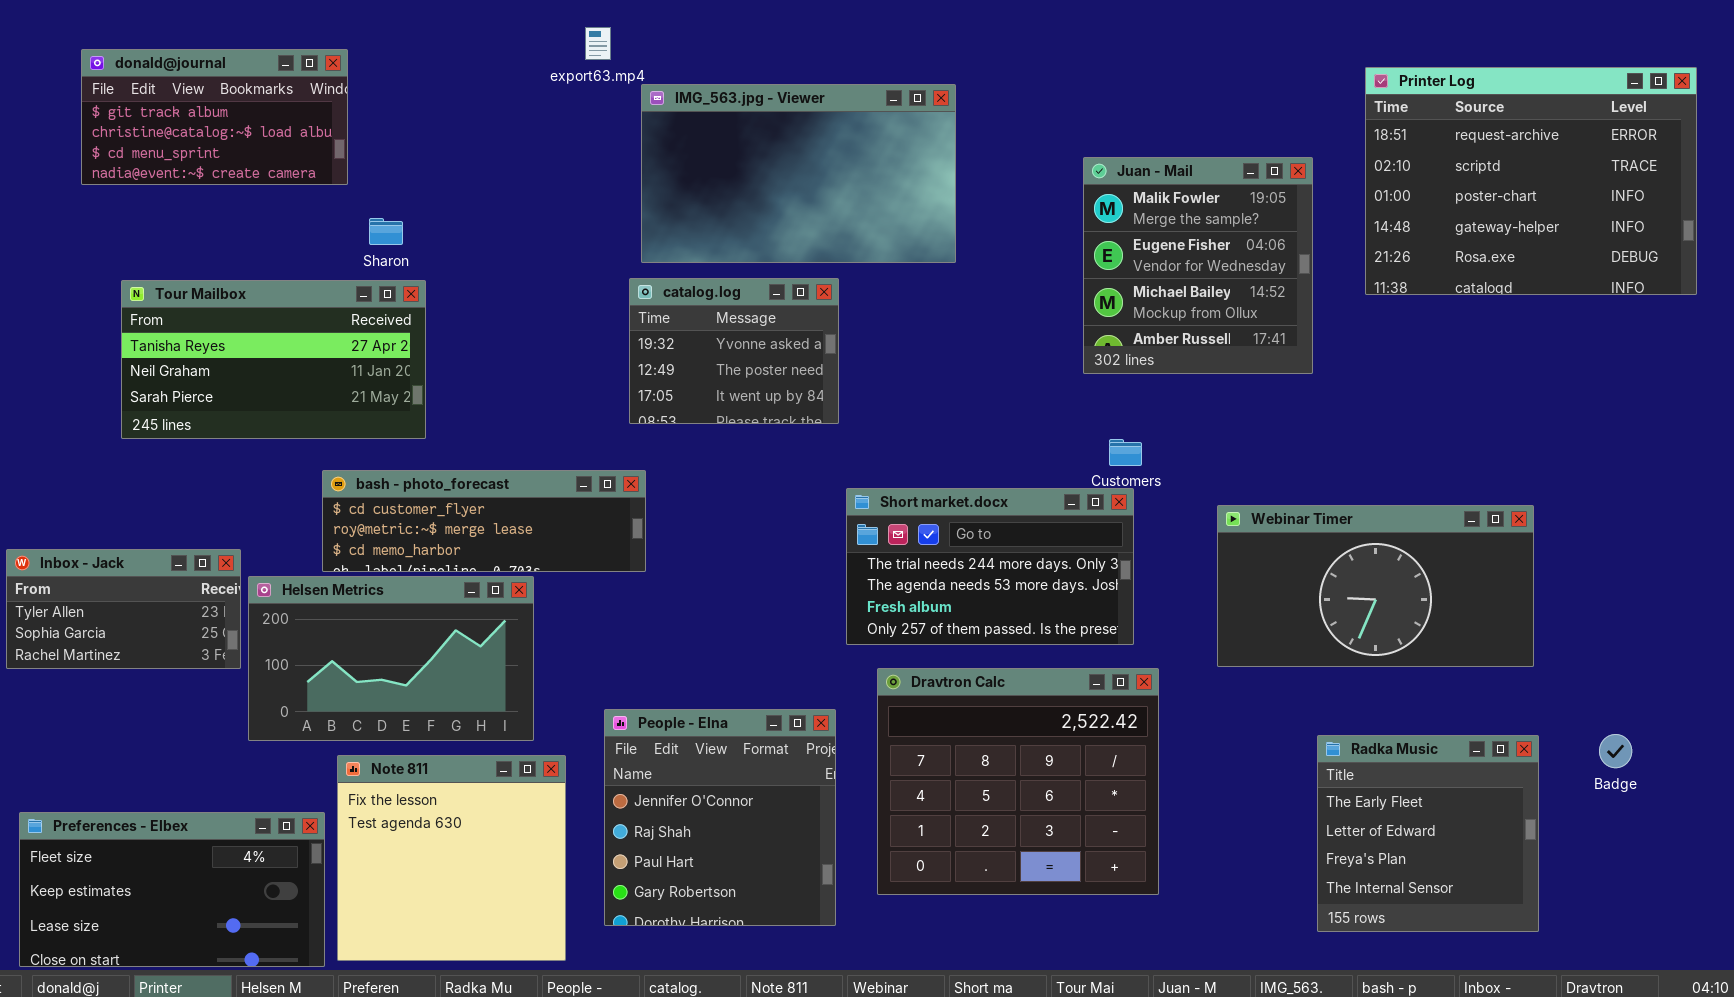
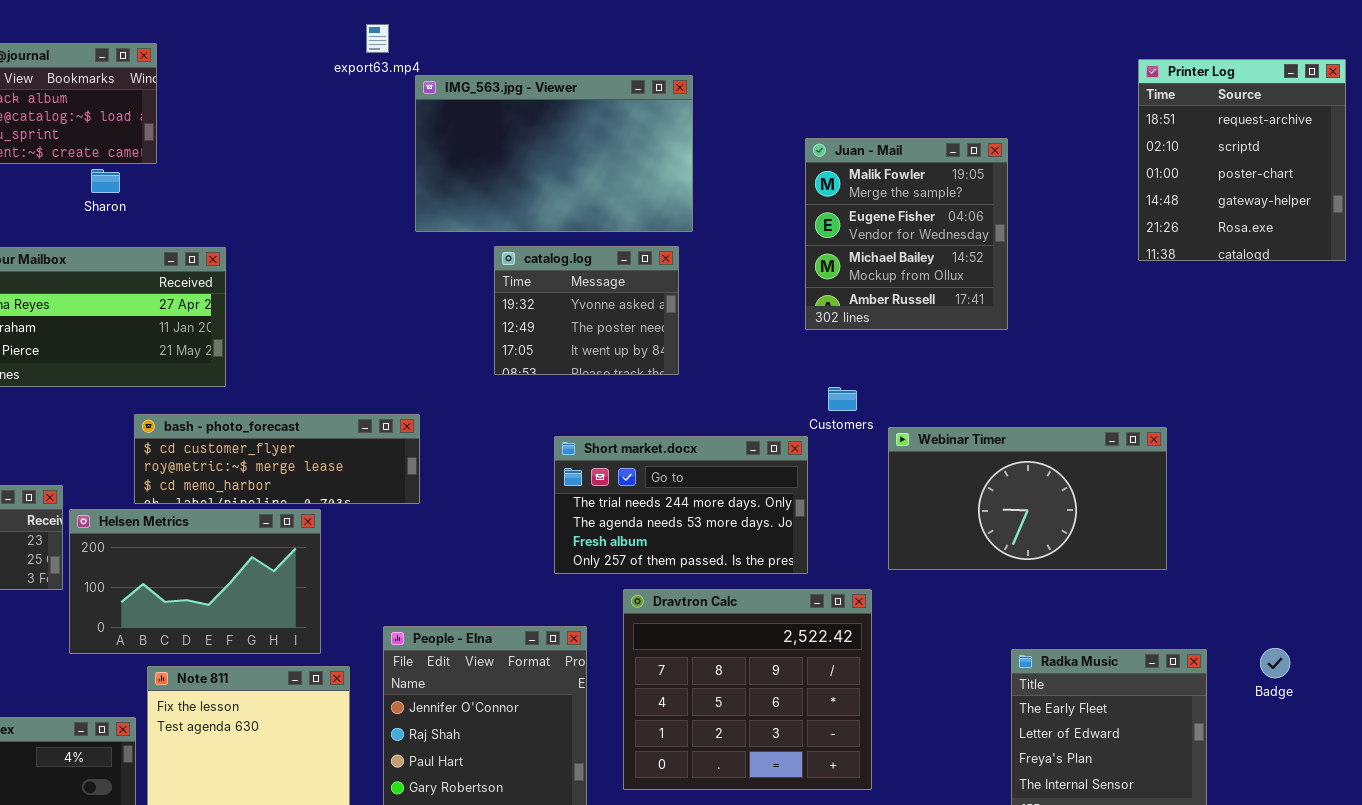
Printer Log: [1365,67,1697,295] -> [1138,59,1346,261], resized
Sharon: [369,218,403,245] -> [91,169,120,193], moved
catalog.log: [629,278,839,424] -> [494,246,679,375], moved
Short market.docx: [846,488,1134,645] -> [554,436,808,574], moved
Webinar Timer: [1217,505,1534,667] -> [888,427,1167,570], moved

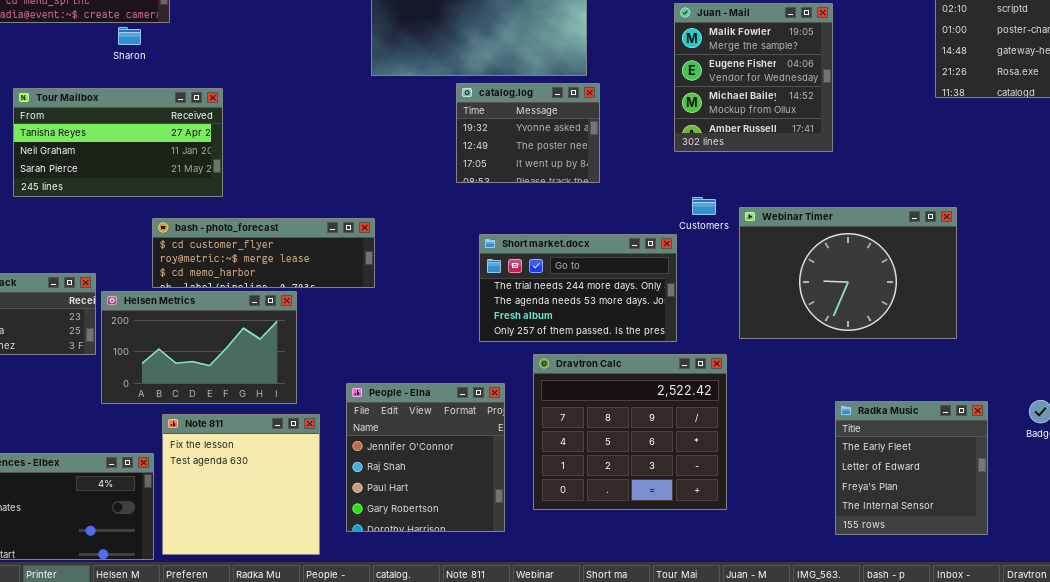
catalog.log: [494,246,679,375] -> [456,83,600,183], moved
Webinar Timer: [888,427,1167,570] -> [739,207,957,339], resized

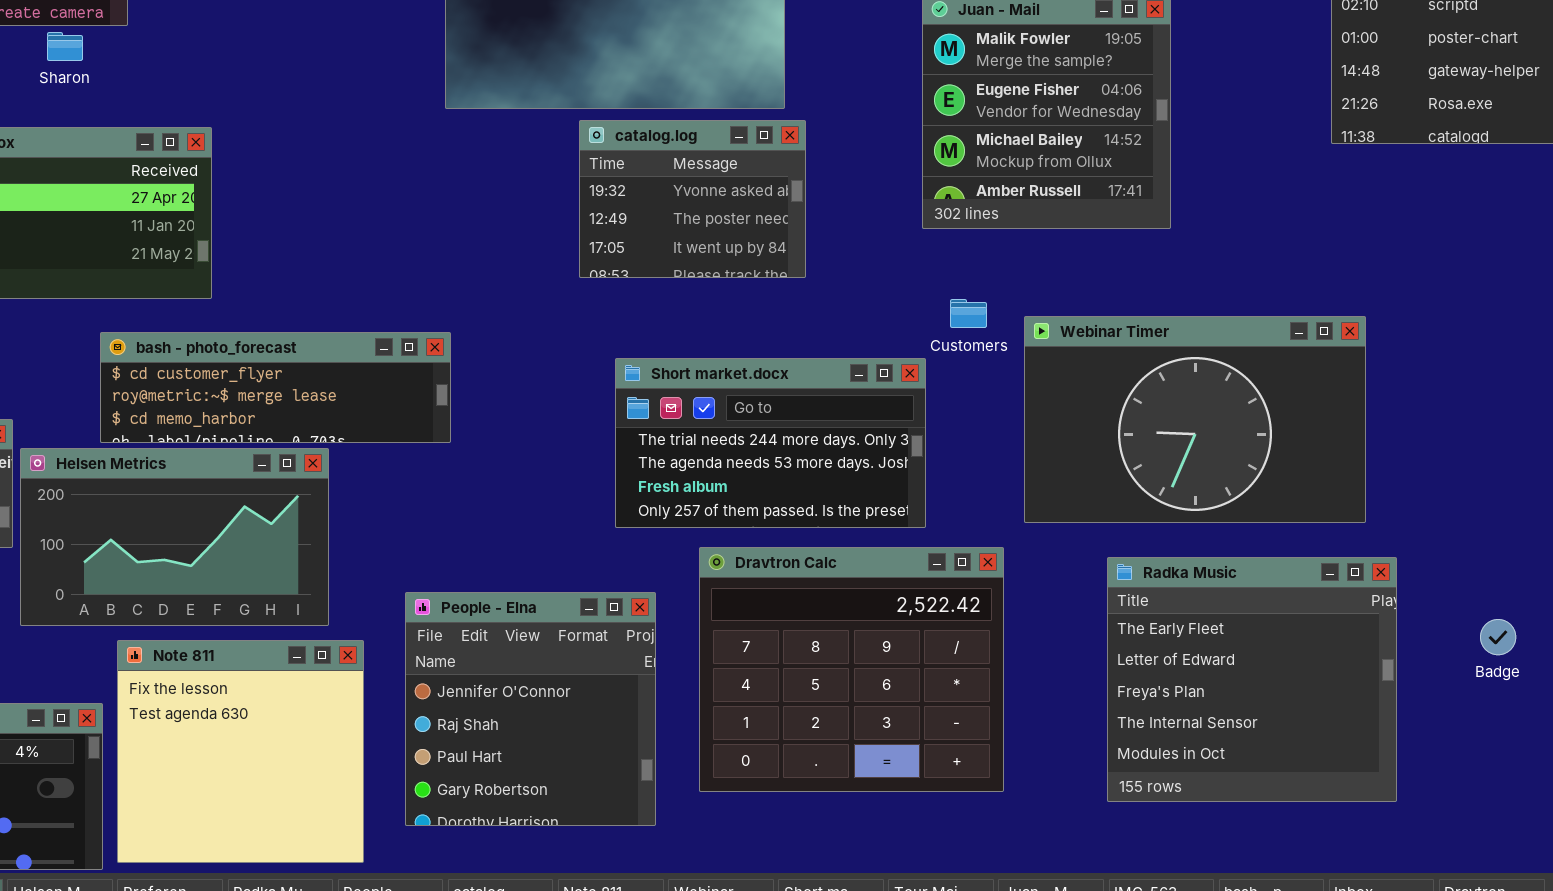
Radka Music: [835,401,988,535] -> [1107,557,1397,802], moved, resized

